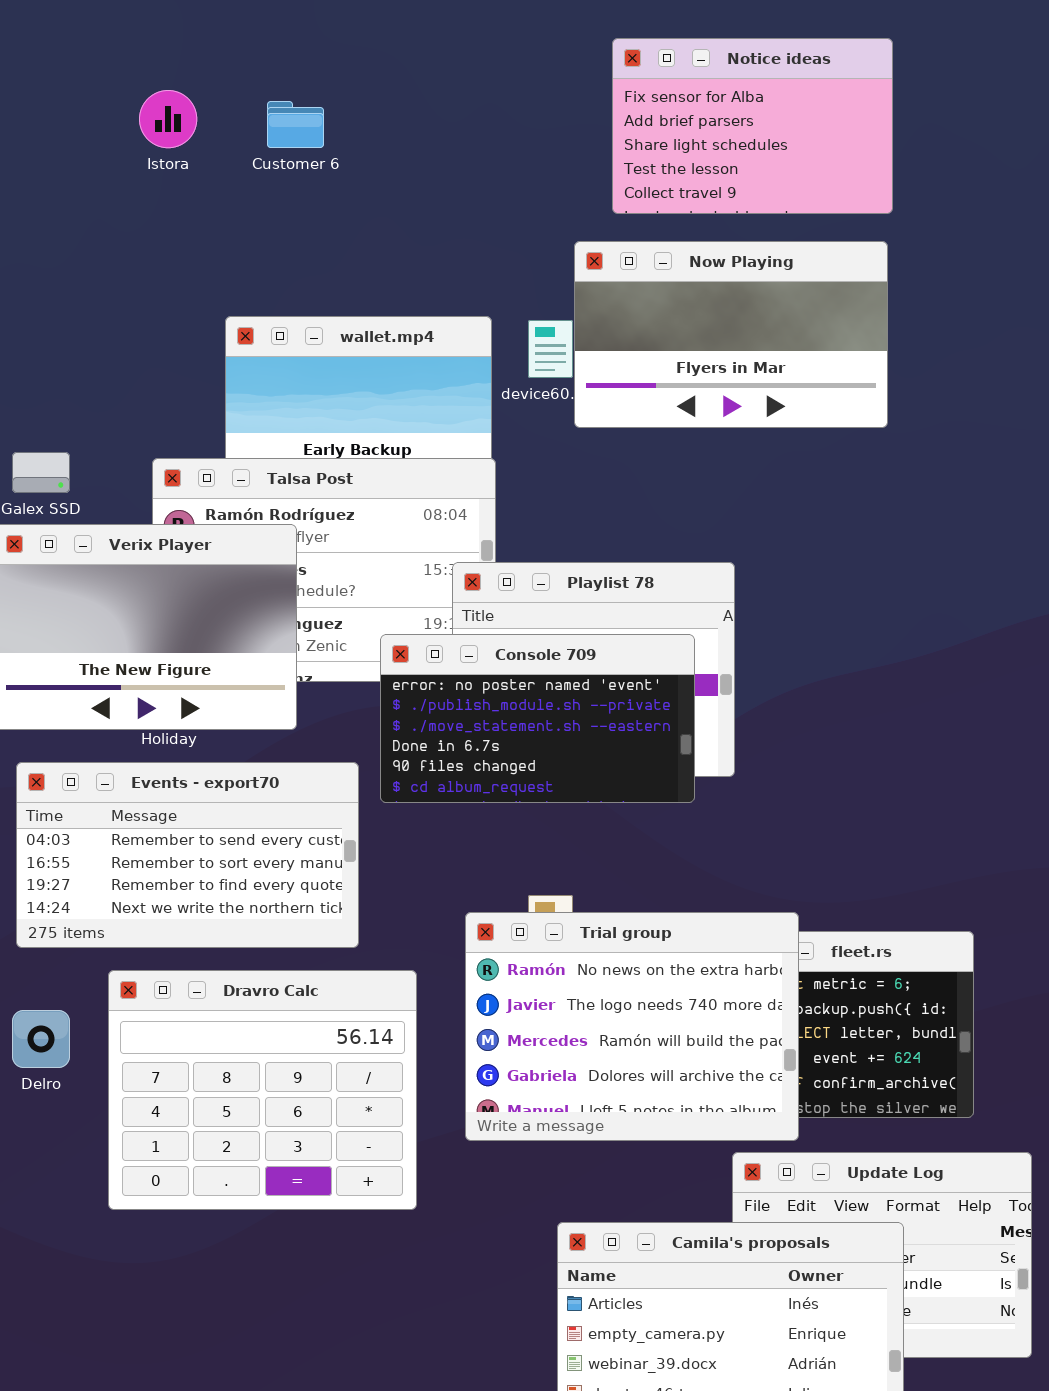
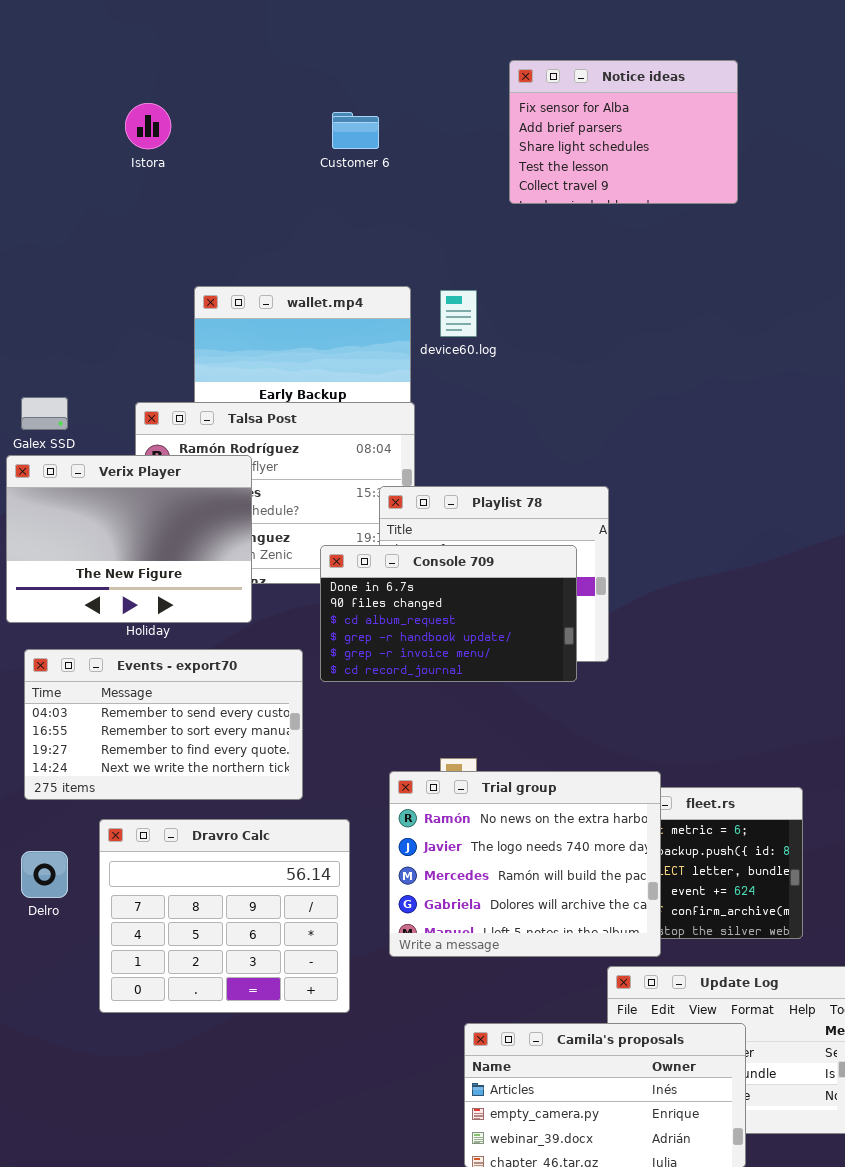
Customer 6: [267,101,324,148] -> [332,112,379,149], moved
Now Playing: [574,241,888,428] -> none, closed
Console 709: [380,634,695,803] -> [320,545,577,682], scrolled down 3 rows

